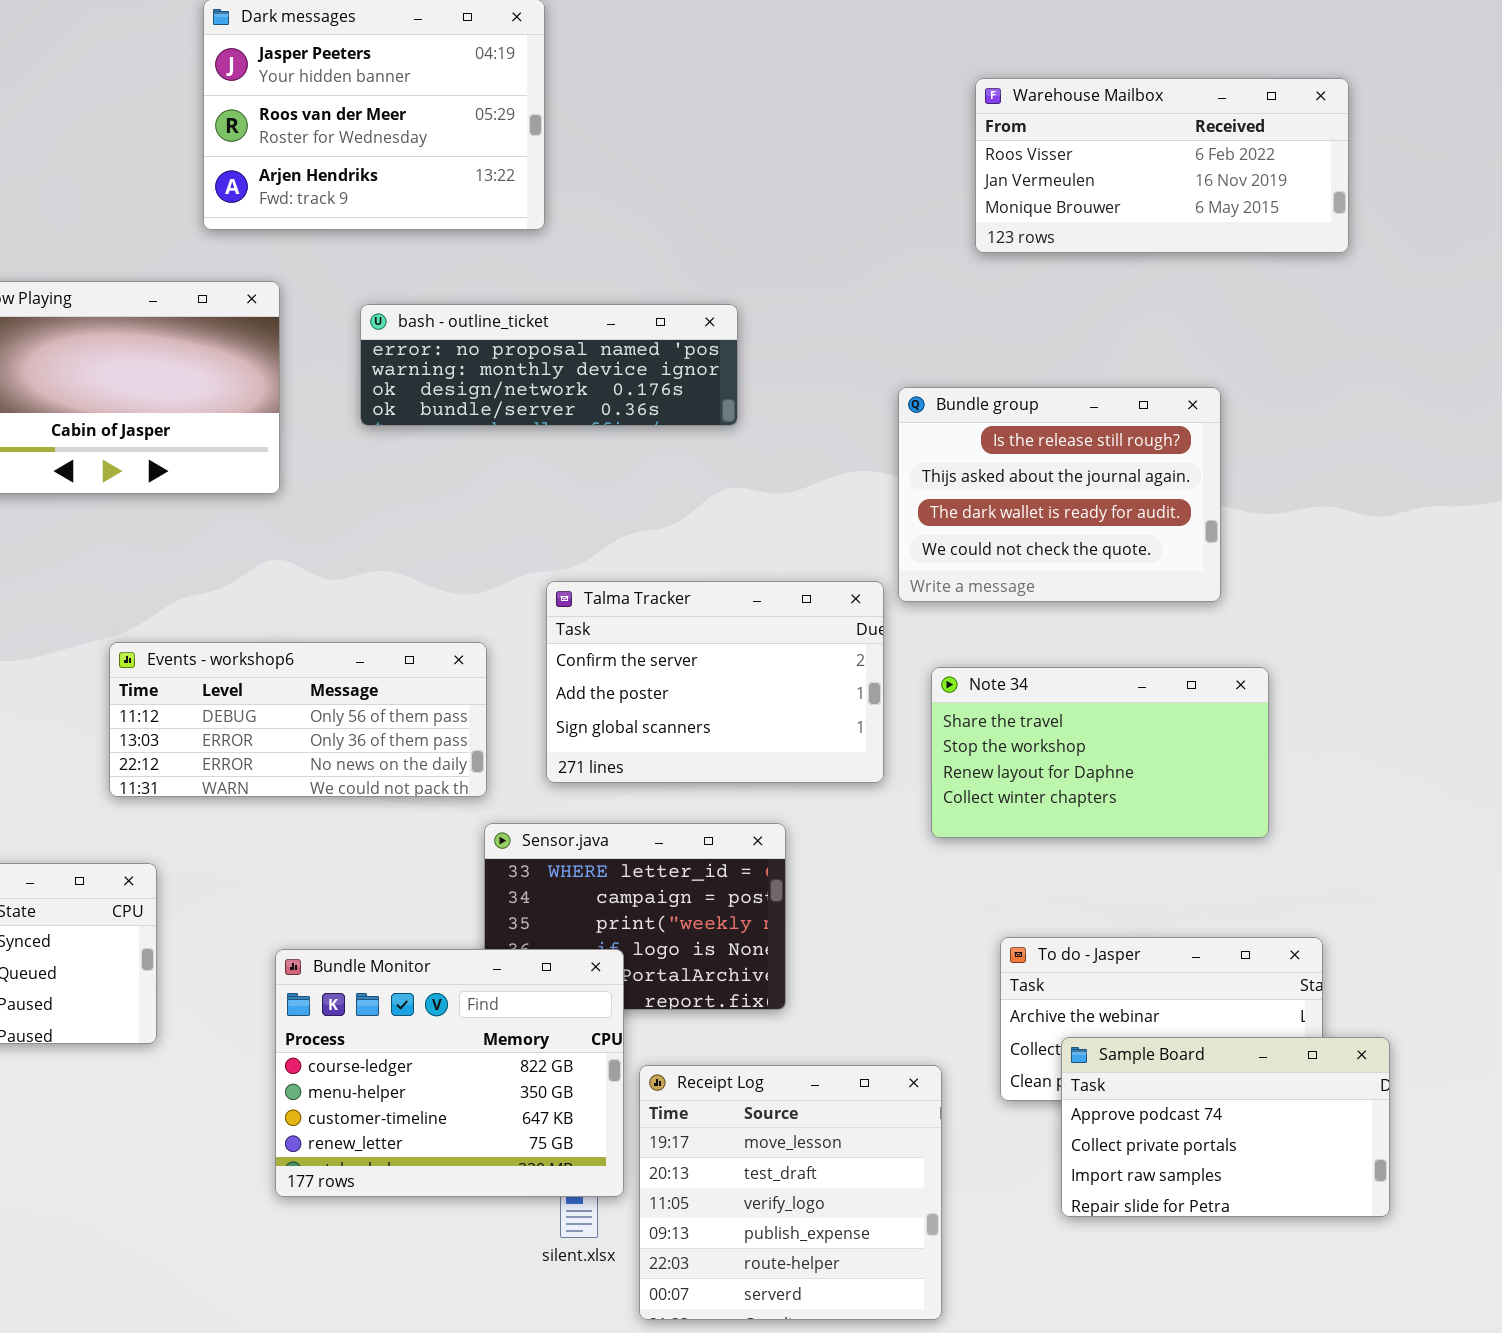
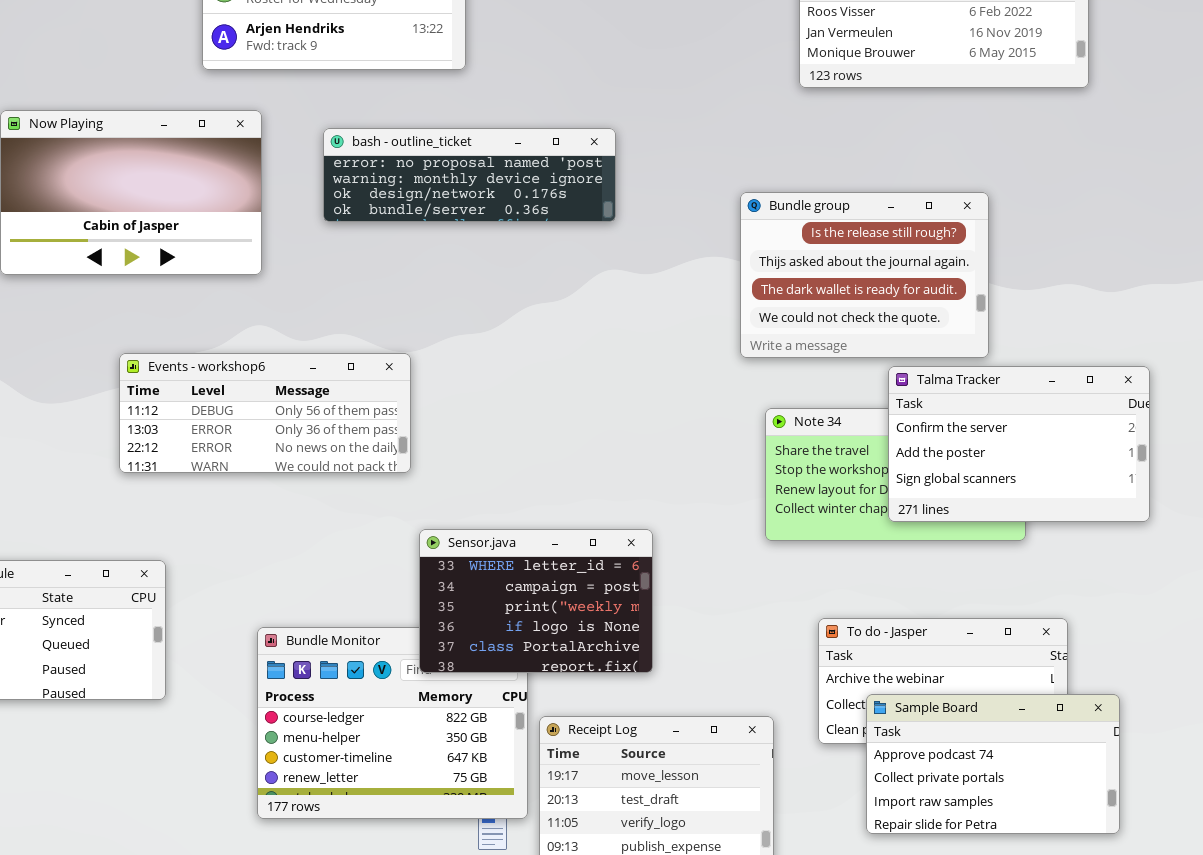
Talma Tracker: [546,581,884,783] -> [888,366,1150,522], moved
Events - workshop6: [109,642,487,797] -> [119,353,411,473], moved
Sensor.java: [484,823,786,1010] -> [419,529,653,673], raised

